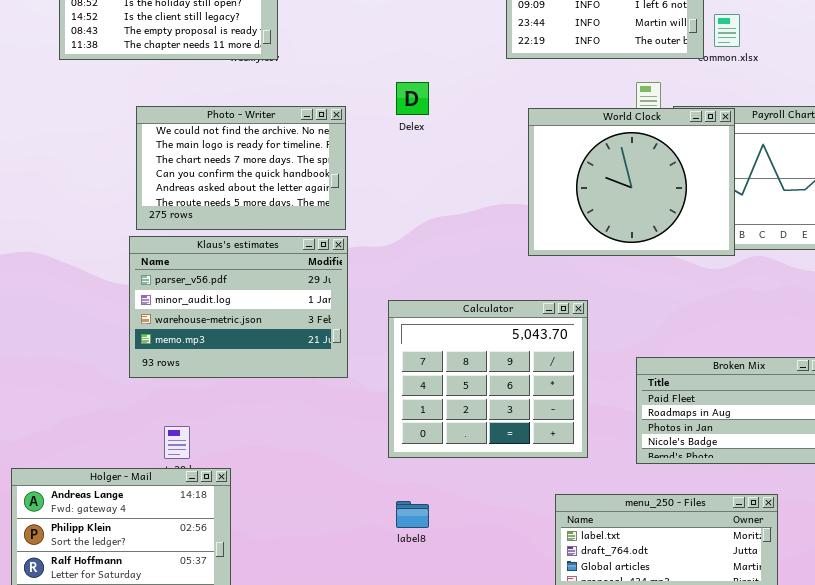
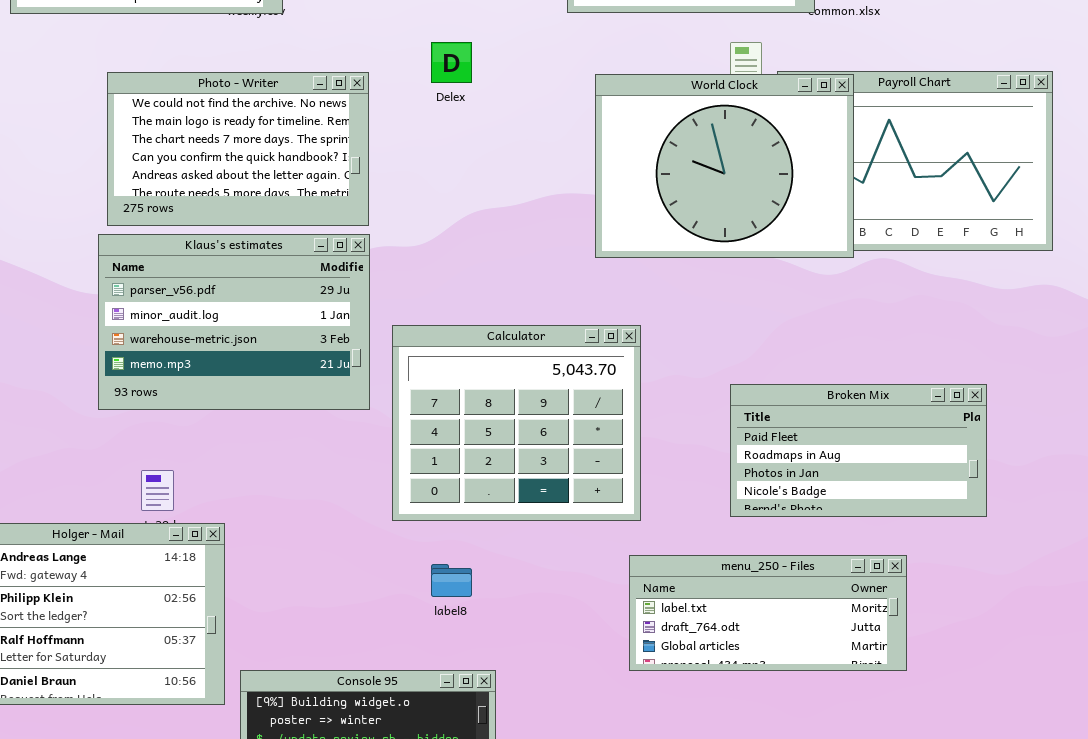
Calculator: [388,300,588,458] -> [392,325,641,521], moved

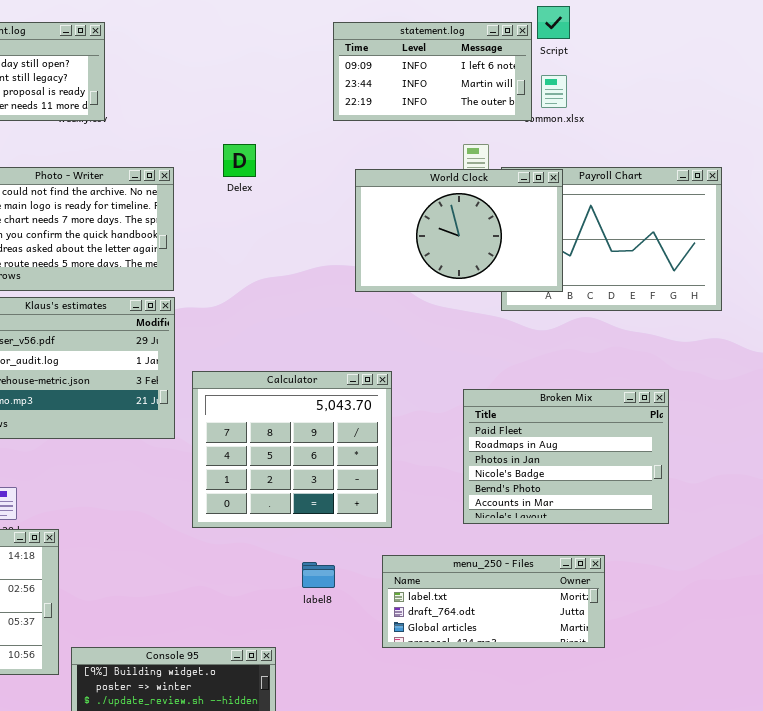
World Clock: [595,74,854,258] -> [355,169,563,292], resized
Broken Mix: [730,384,987,517] -> [463,389,669,524], resized
label8: [431,564,472,597] -> [302,562,335,588], moved

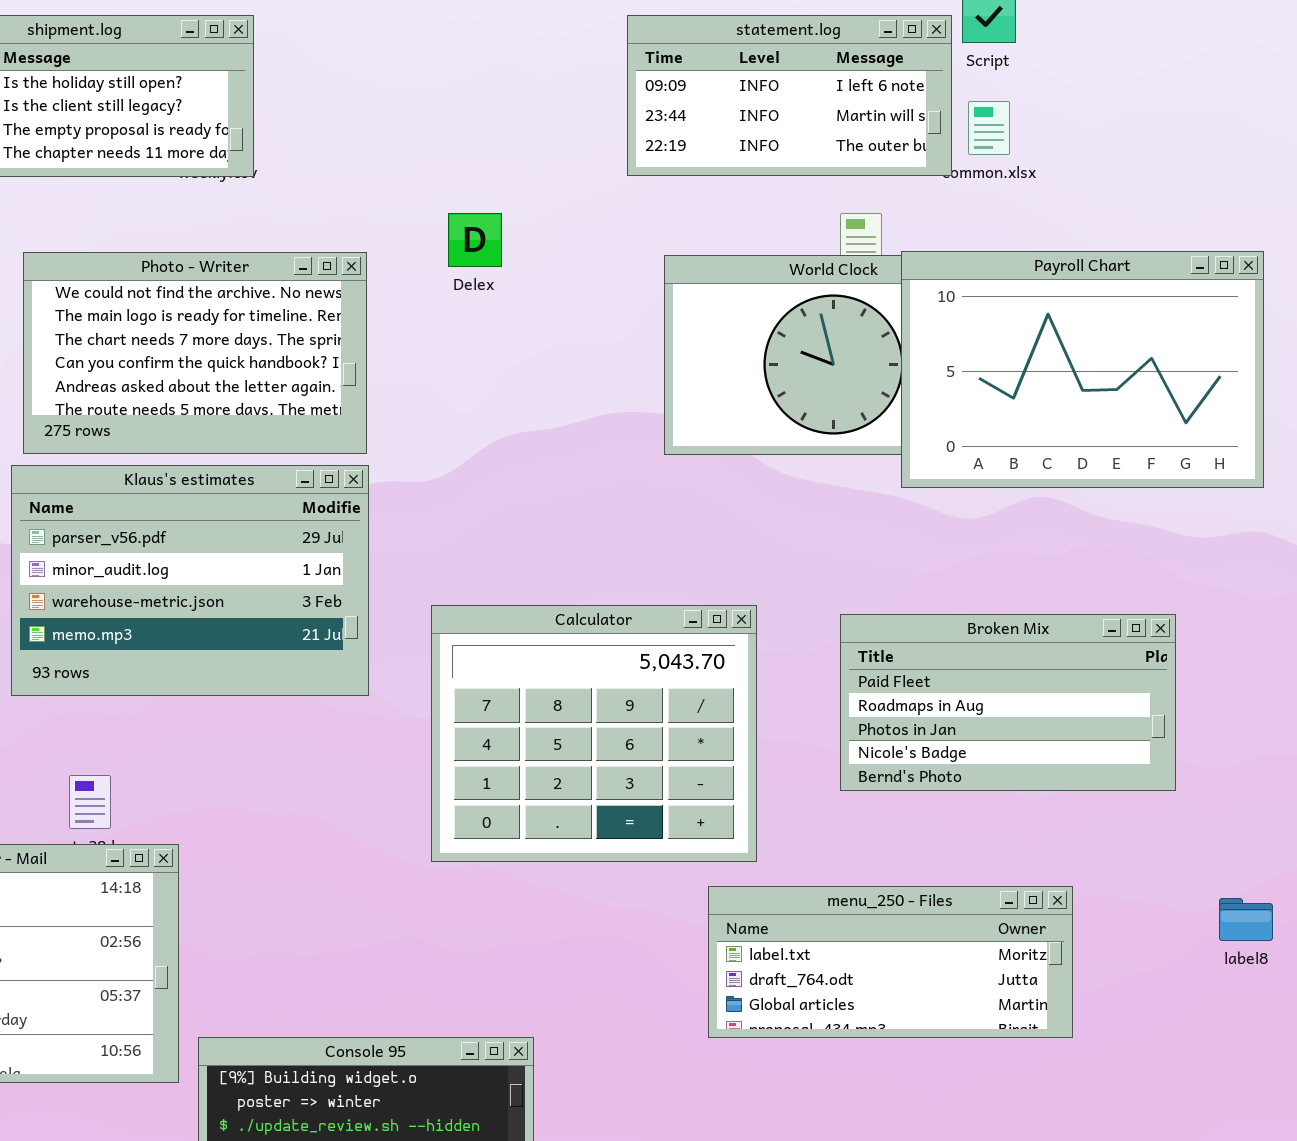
Payroll Chart: [501,167,722,311] -> [901,251,1264,488], raised
Calculator: [192,371,392,528] -> [431,605,757,862], moved
Broken Mix: [463,389,669,524] -> [840,614,1176,791], resized
label8: [302,562,335,588] -> [1219,898,1273,941], moved

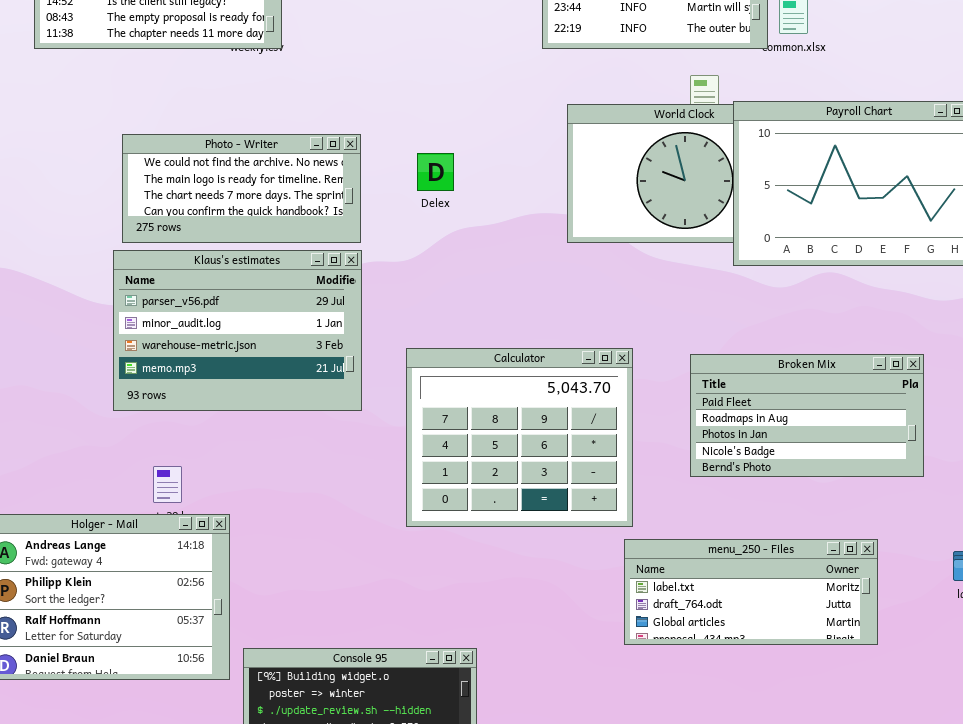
Delex: [448,213,502,267] -> [417,153,454,191], moved
Photo - Writer: [23,252,367,454] -> [122,134,361,243], resized
menu_250 - Files: [708,886,1073,1038] -> [624,539,878,645], moved

